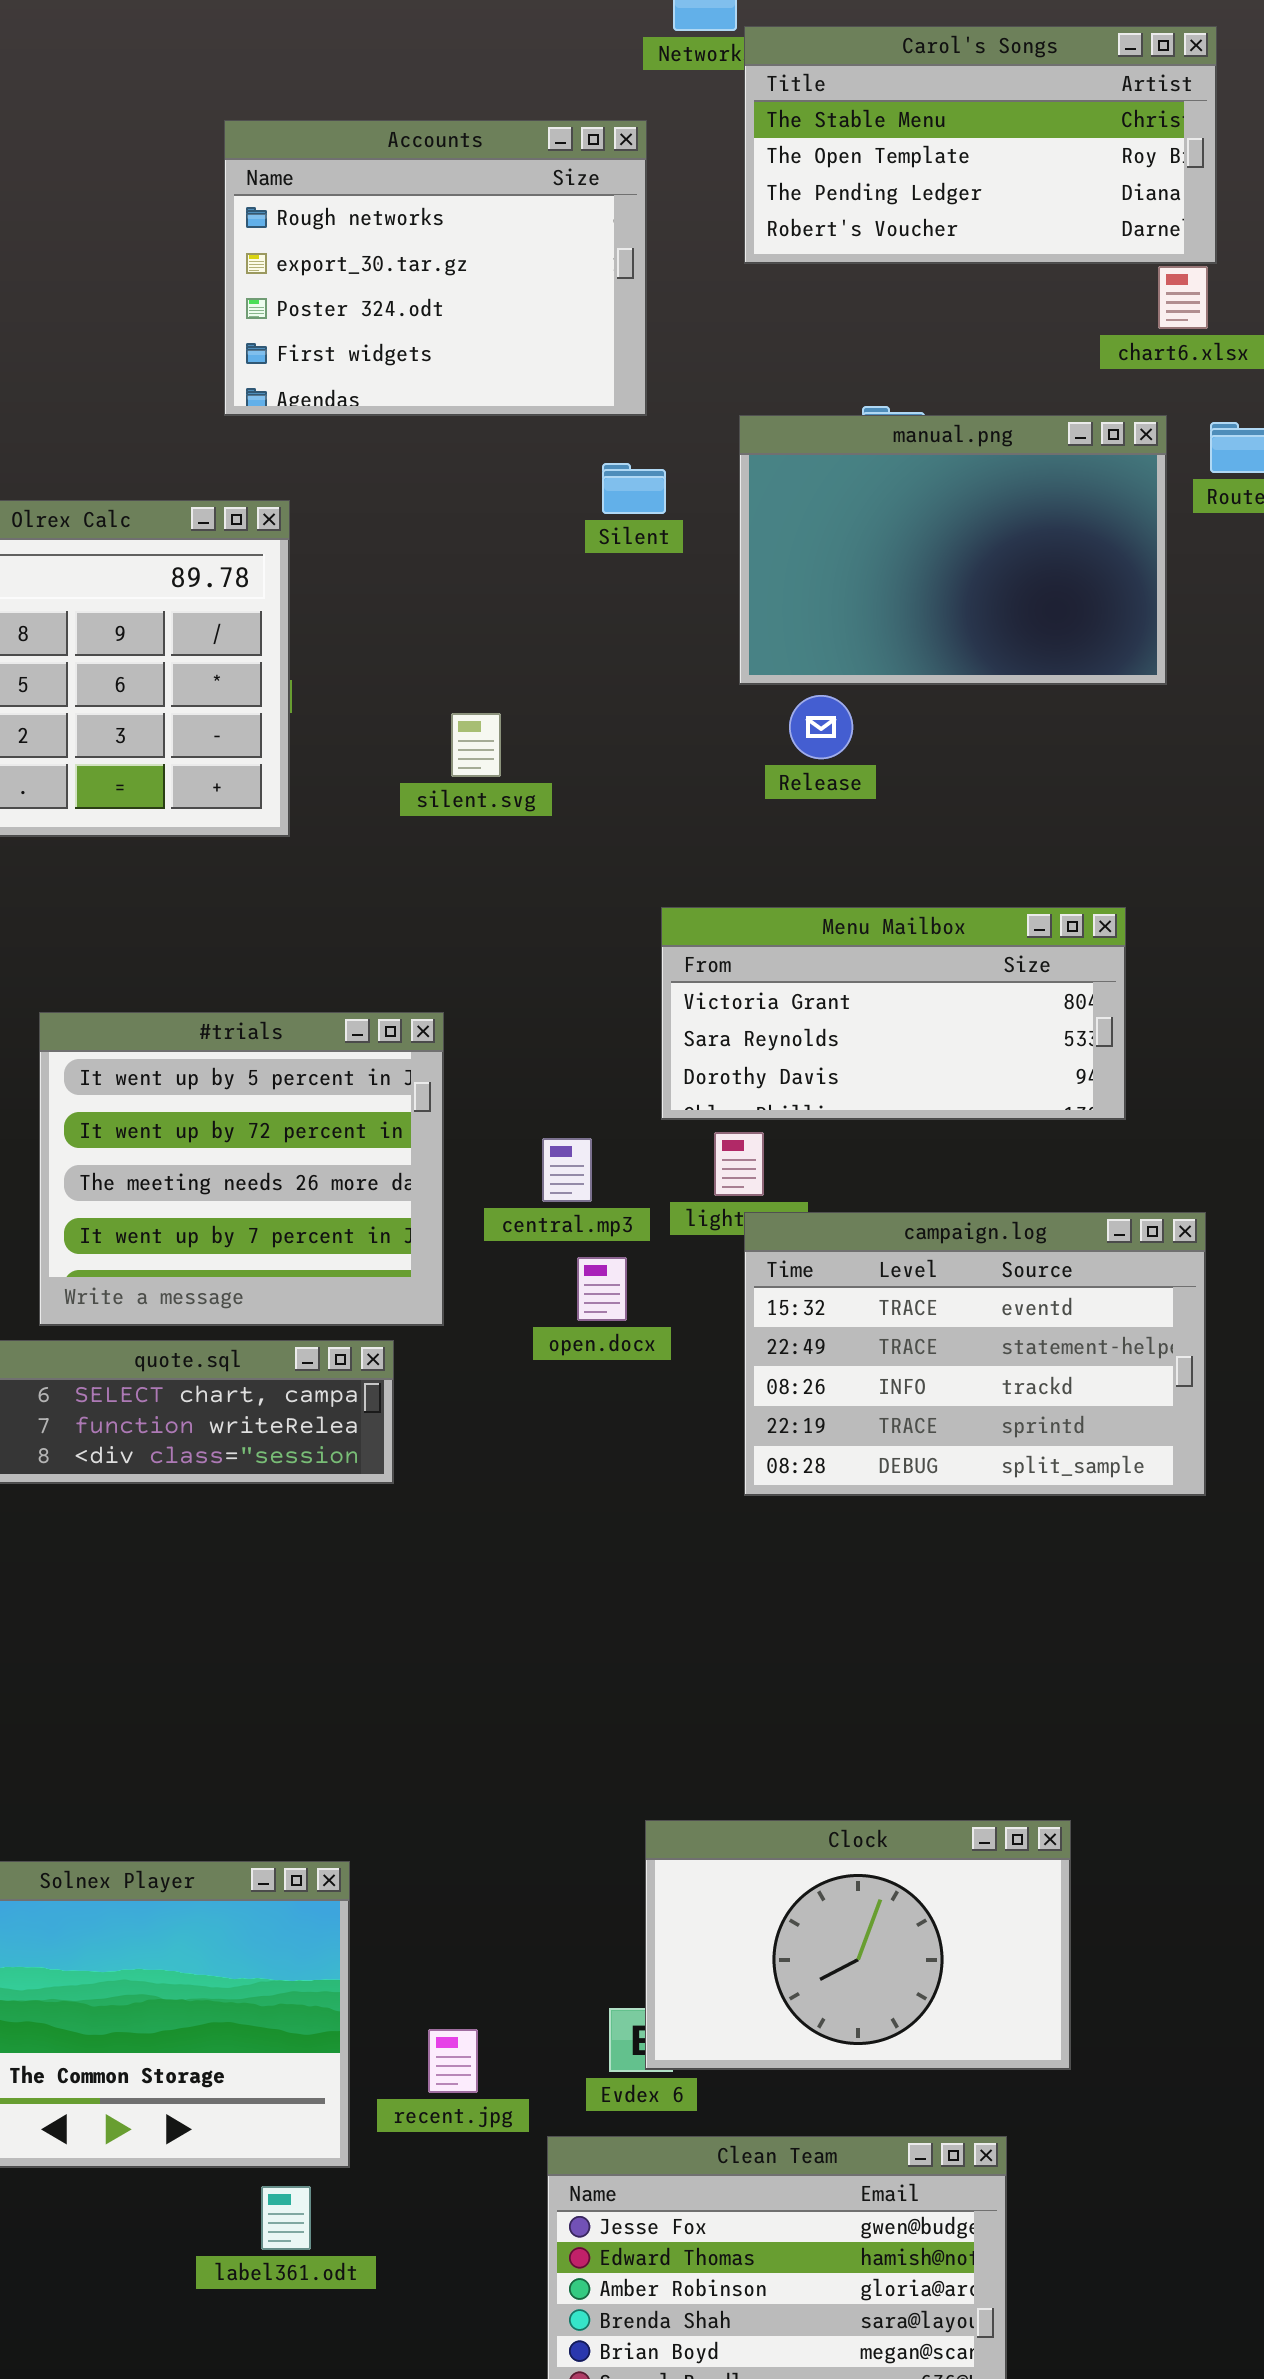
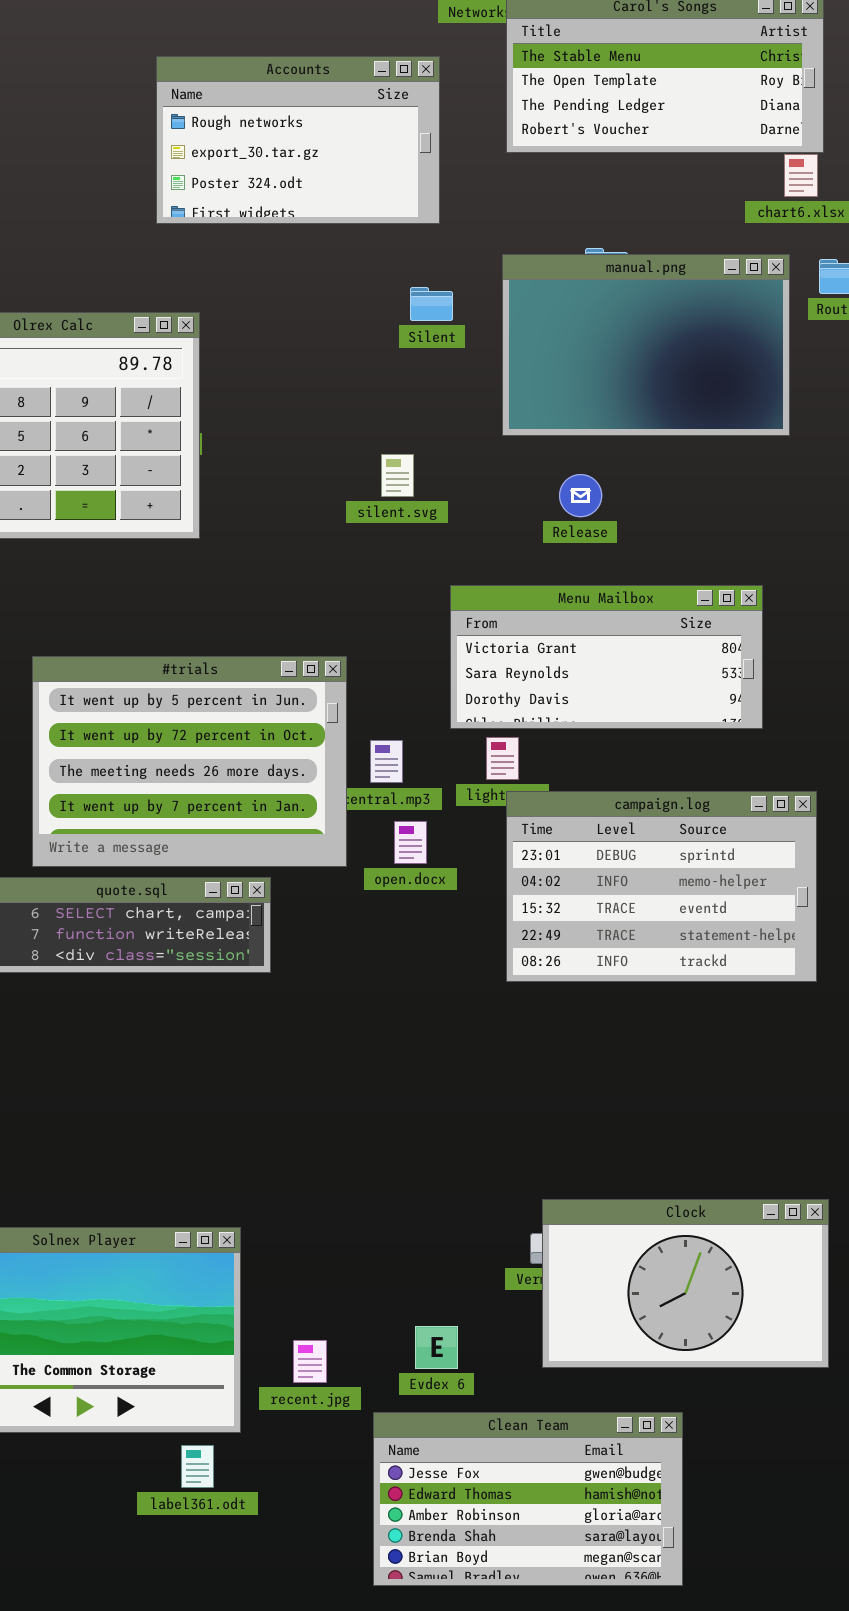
Accounts: [224,120,647,416] -> [156,56,440,224], resized
Release: [789,695,853,759] -> [559,474,602,517], moved
silent.svg: [451,713,501,777] -> [381,454,414,497], moved
#trials: [39,1012,444,1326] -> [32,656,347,867], resized
campaign.log: [744,1212,1206,1496] -> [506,791,817,982], scrolled up 2 rows
Clock: [645,1820,1071,2070] -> [542,1199,829,1368], moved

